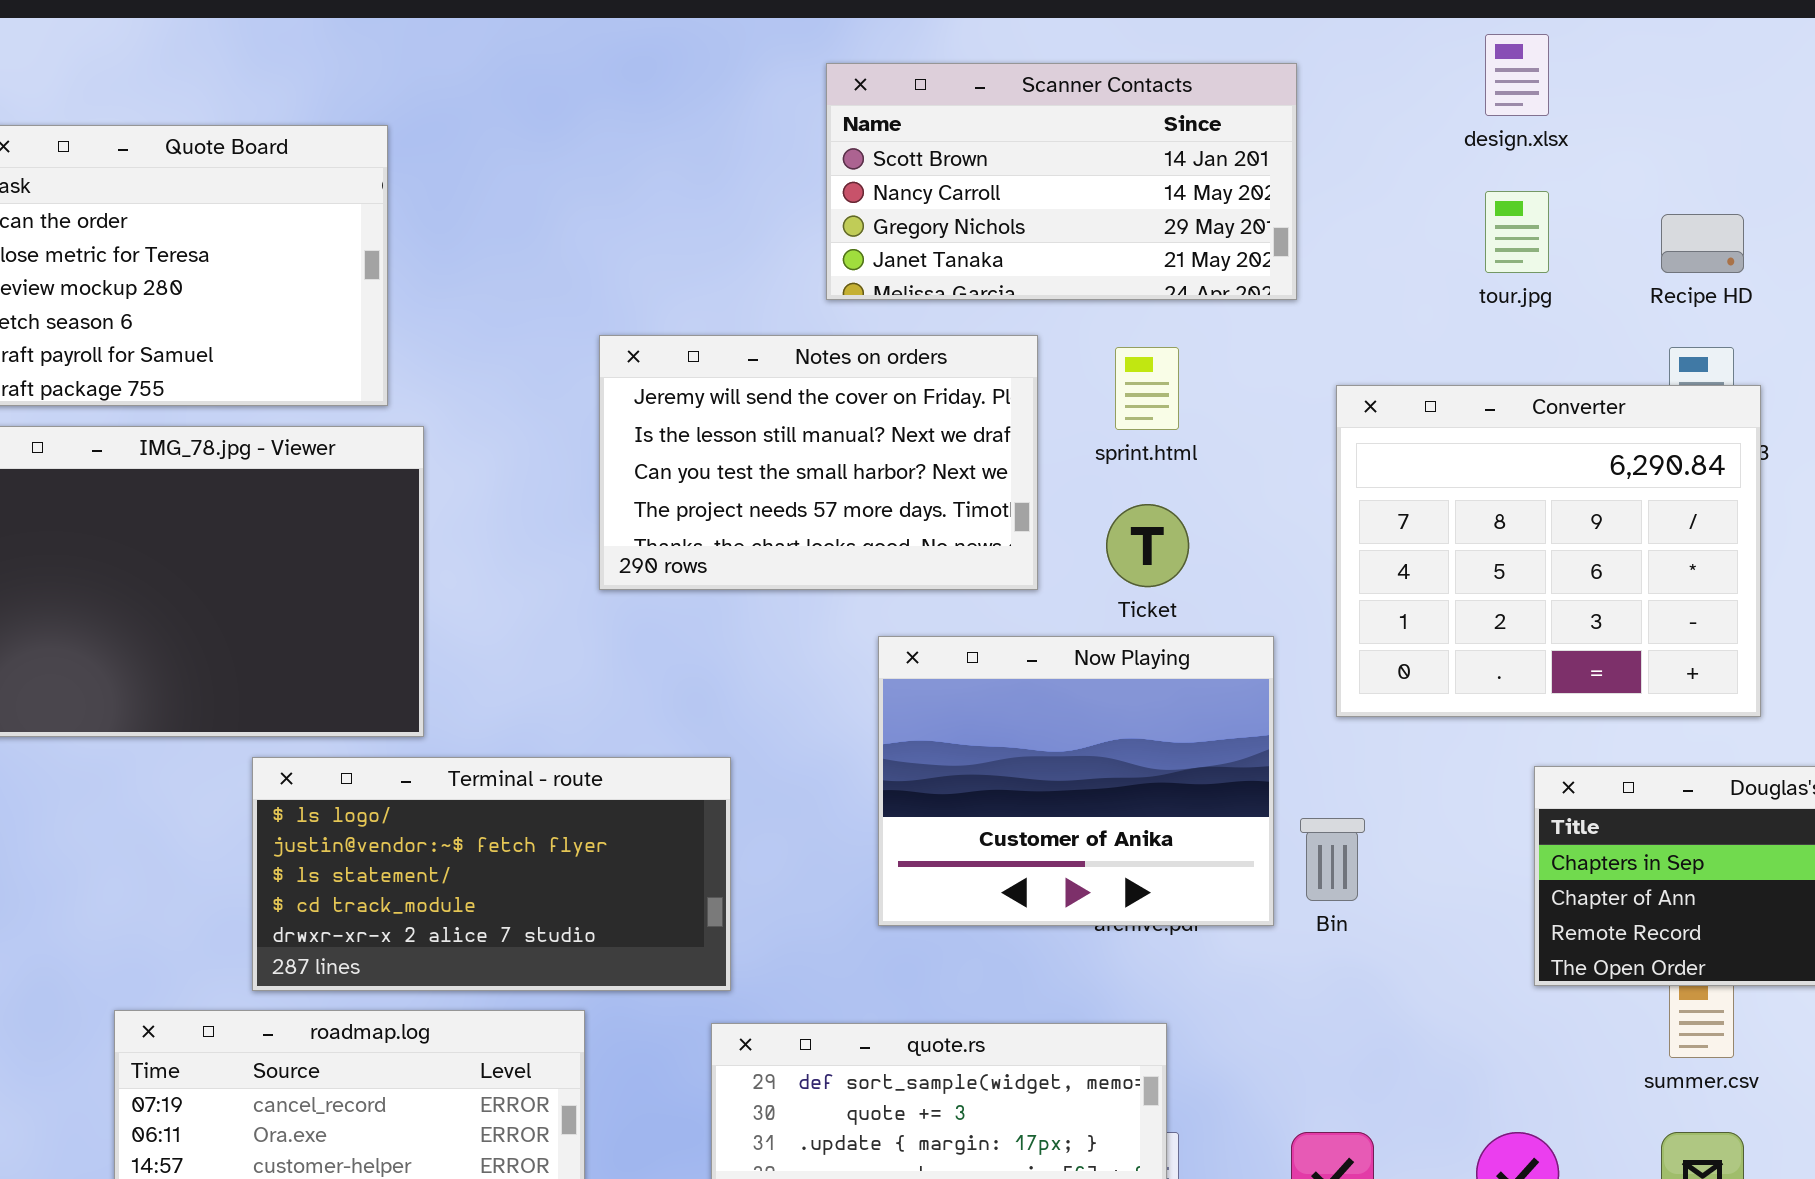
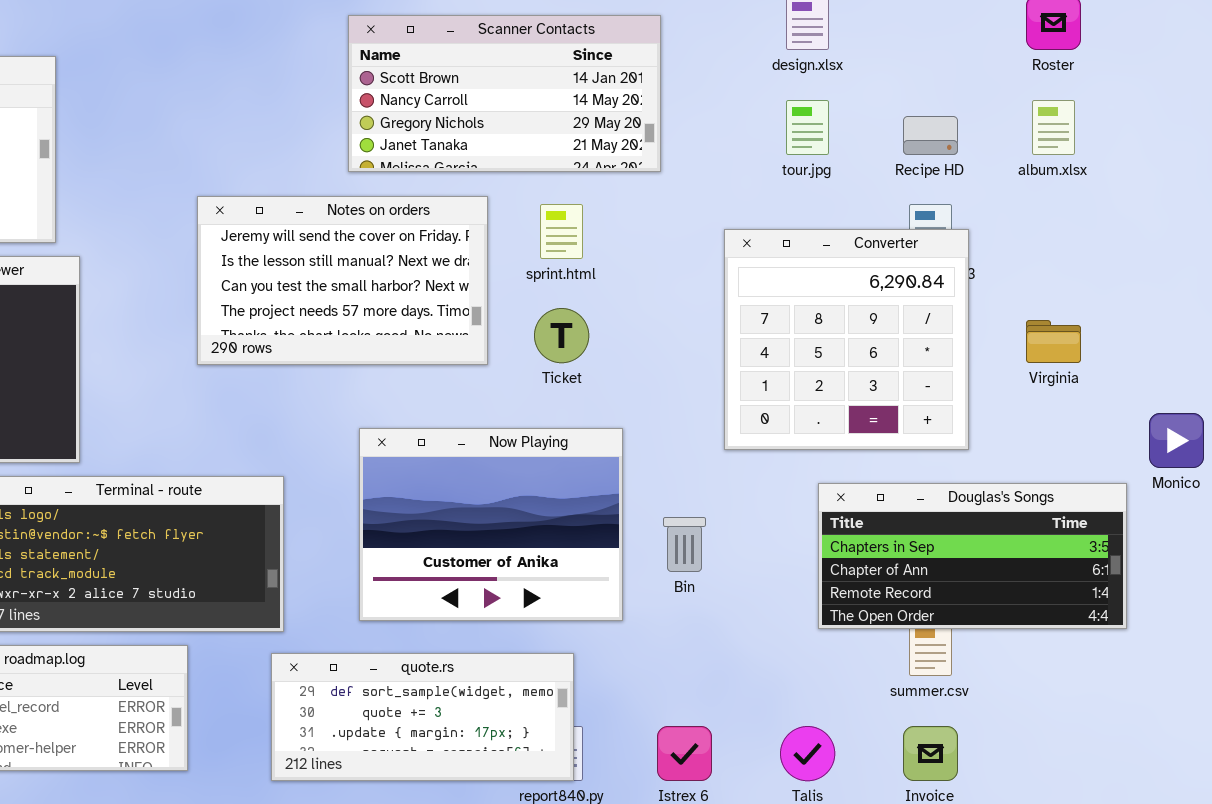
Converter: [1336,385,1761,717] -> [724,229,969,450], resized
Now Playing: [878,636,1274,926] -> [359,428,623,621], moved

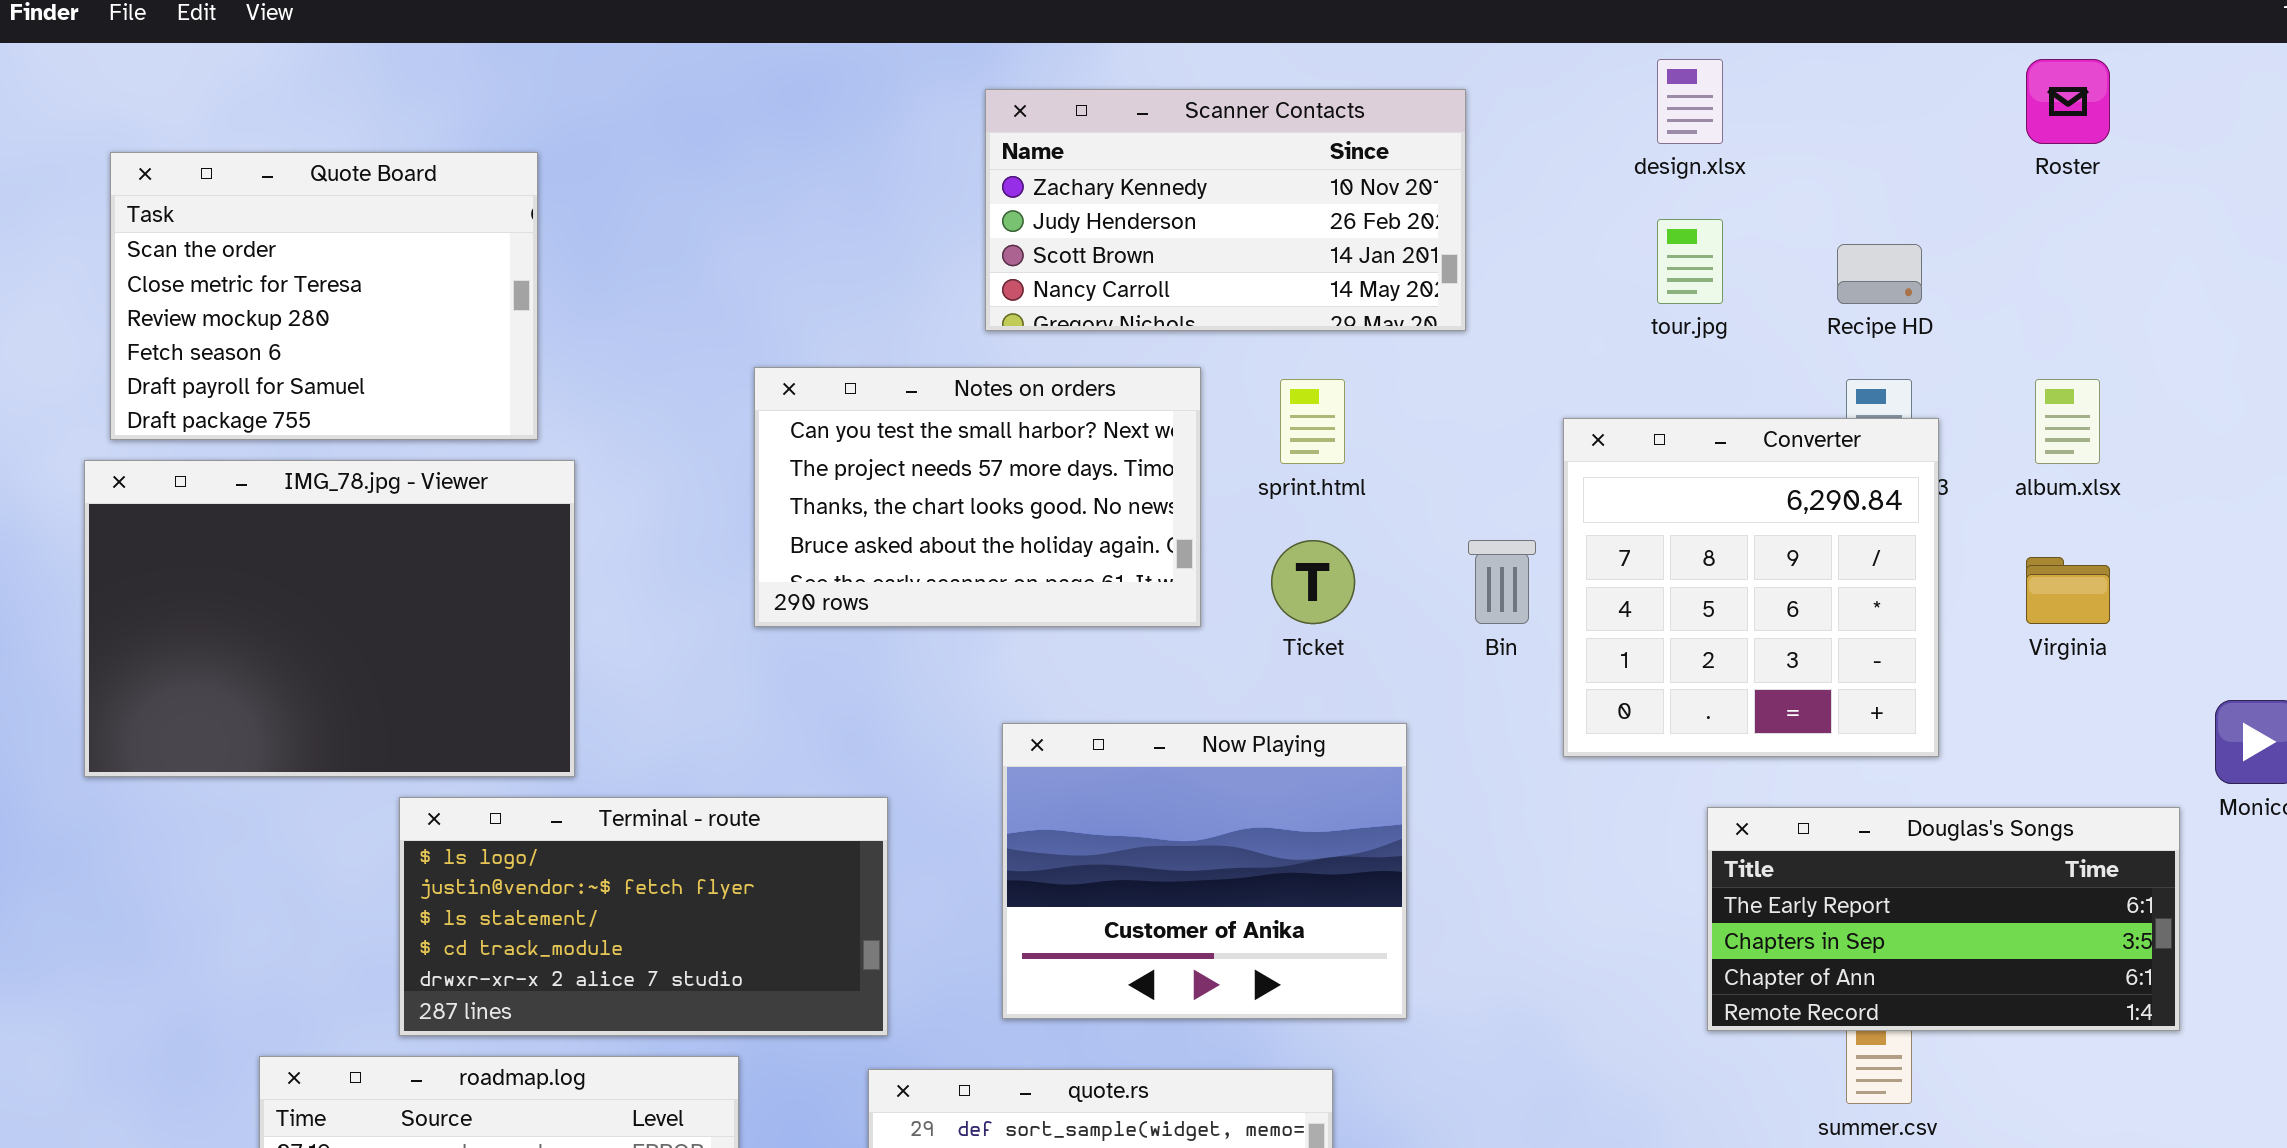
Scanner Contacts: [348,15,661,172] -> [985,89,1466,331], scrolled up 2 rows
album.xlsx: [1032,100,1075,155] -> [2035,379,2100,464], moved
Notes on orders: [197,196,488,365] -> [754,367,1201,627], scrolled down 2 rows
Douglas's Songs: [818,483,1127,629] -> [1707,807,2180,1031], scrolled up 1 row
Bin: [663,517,706,572] -> [1468,540,1536,624], moved

